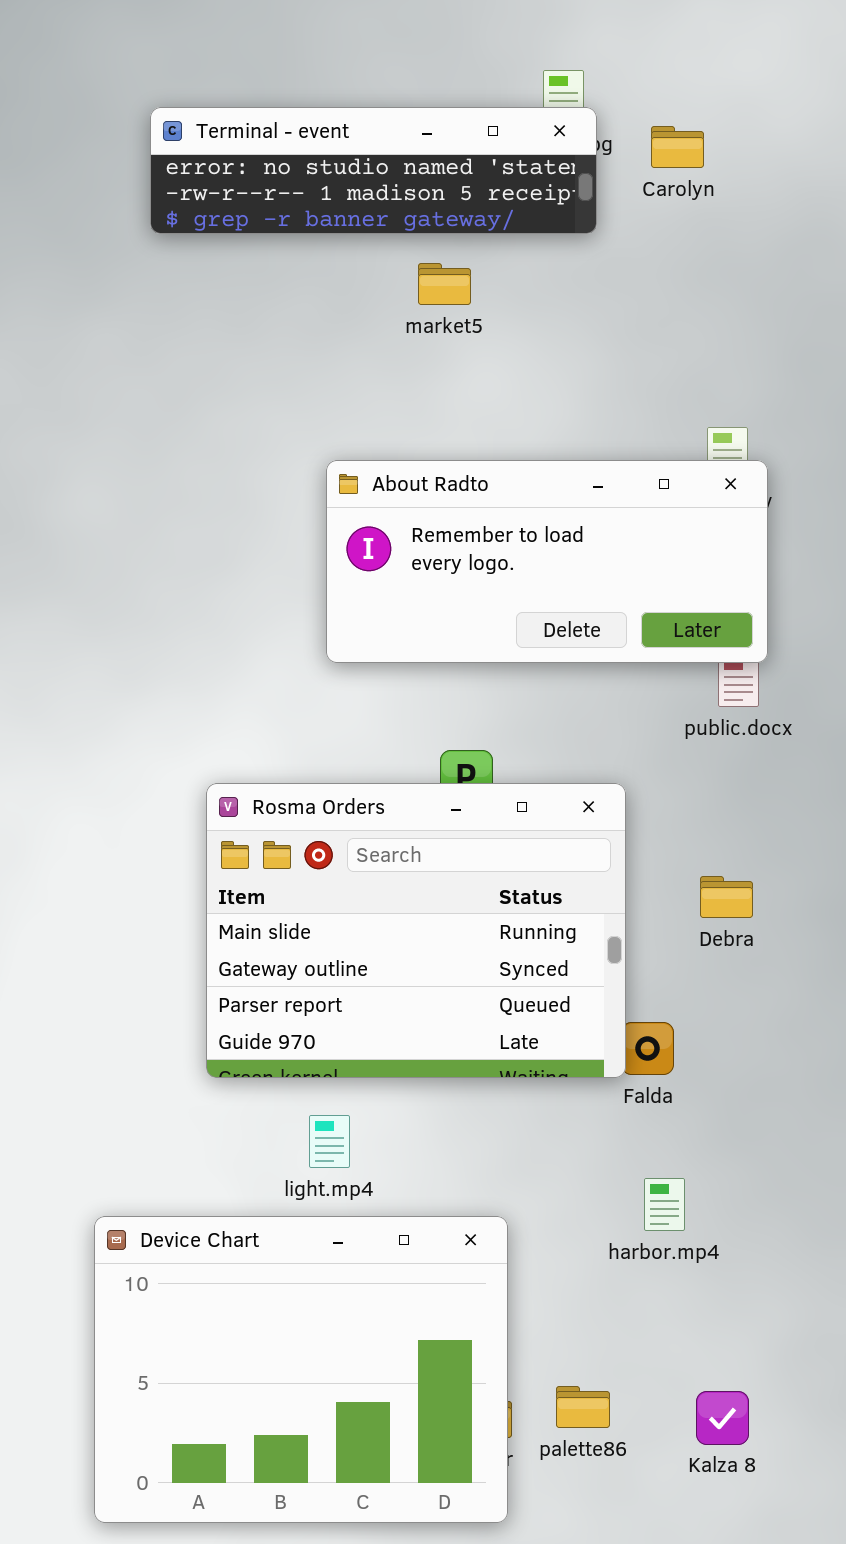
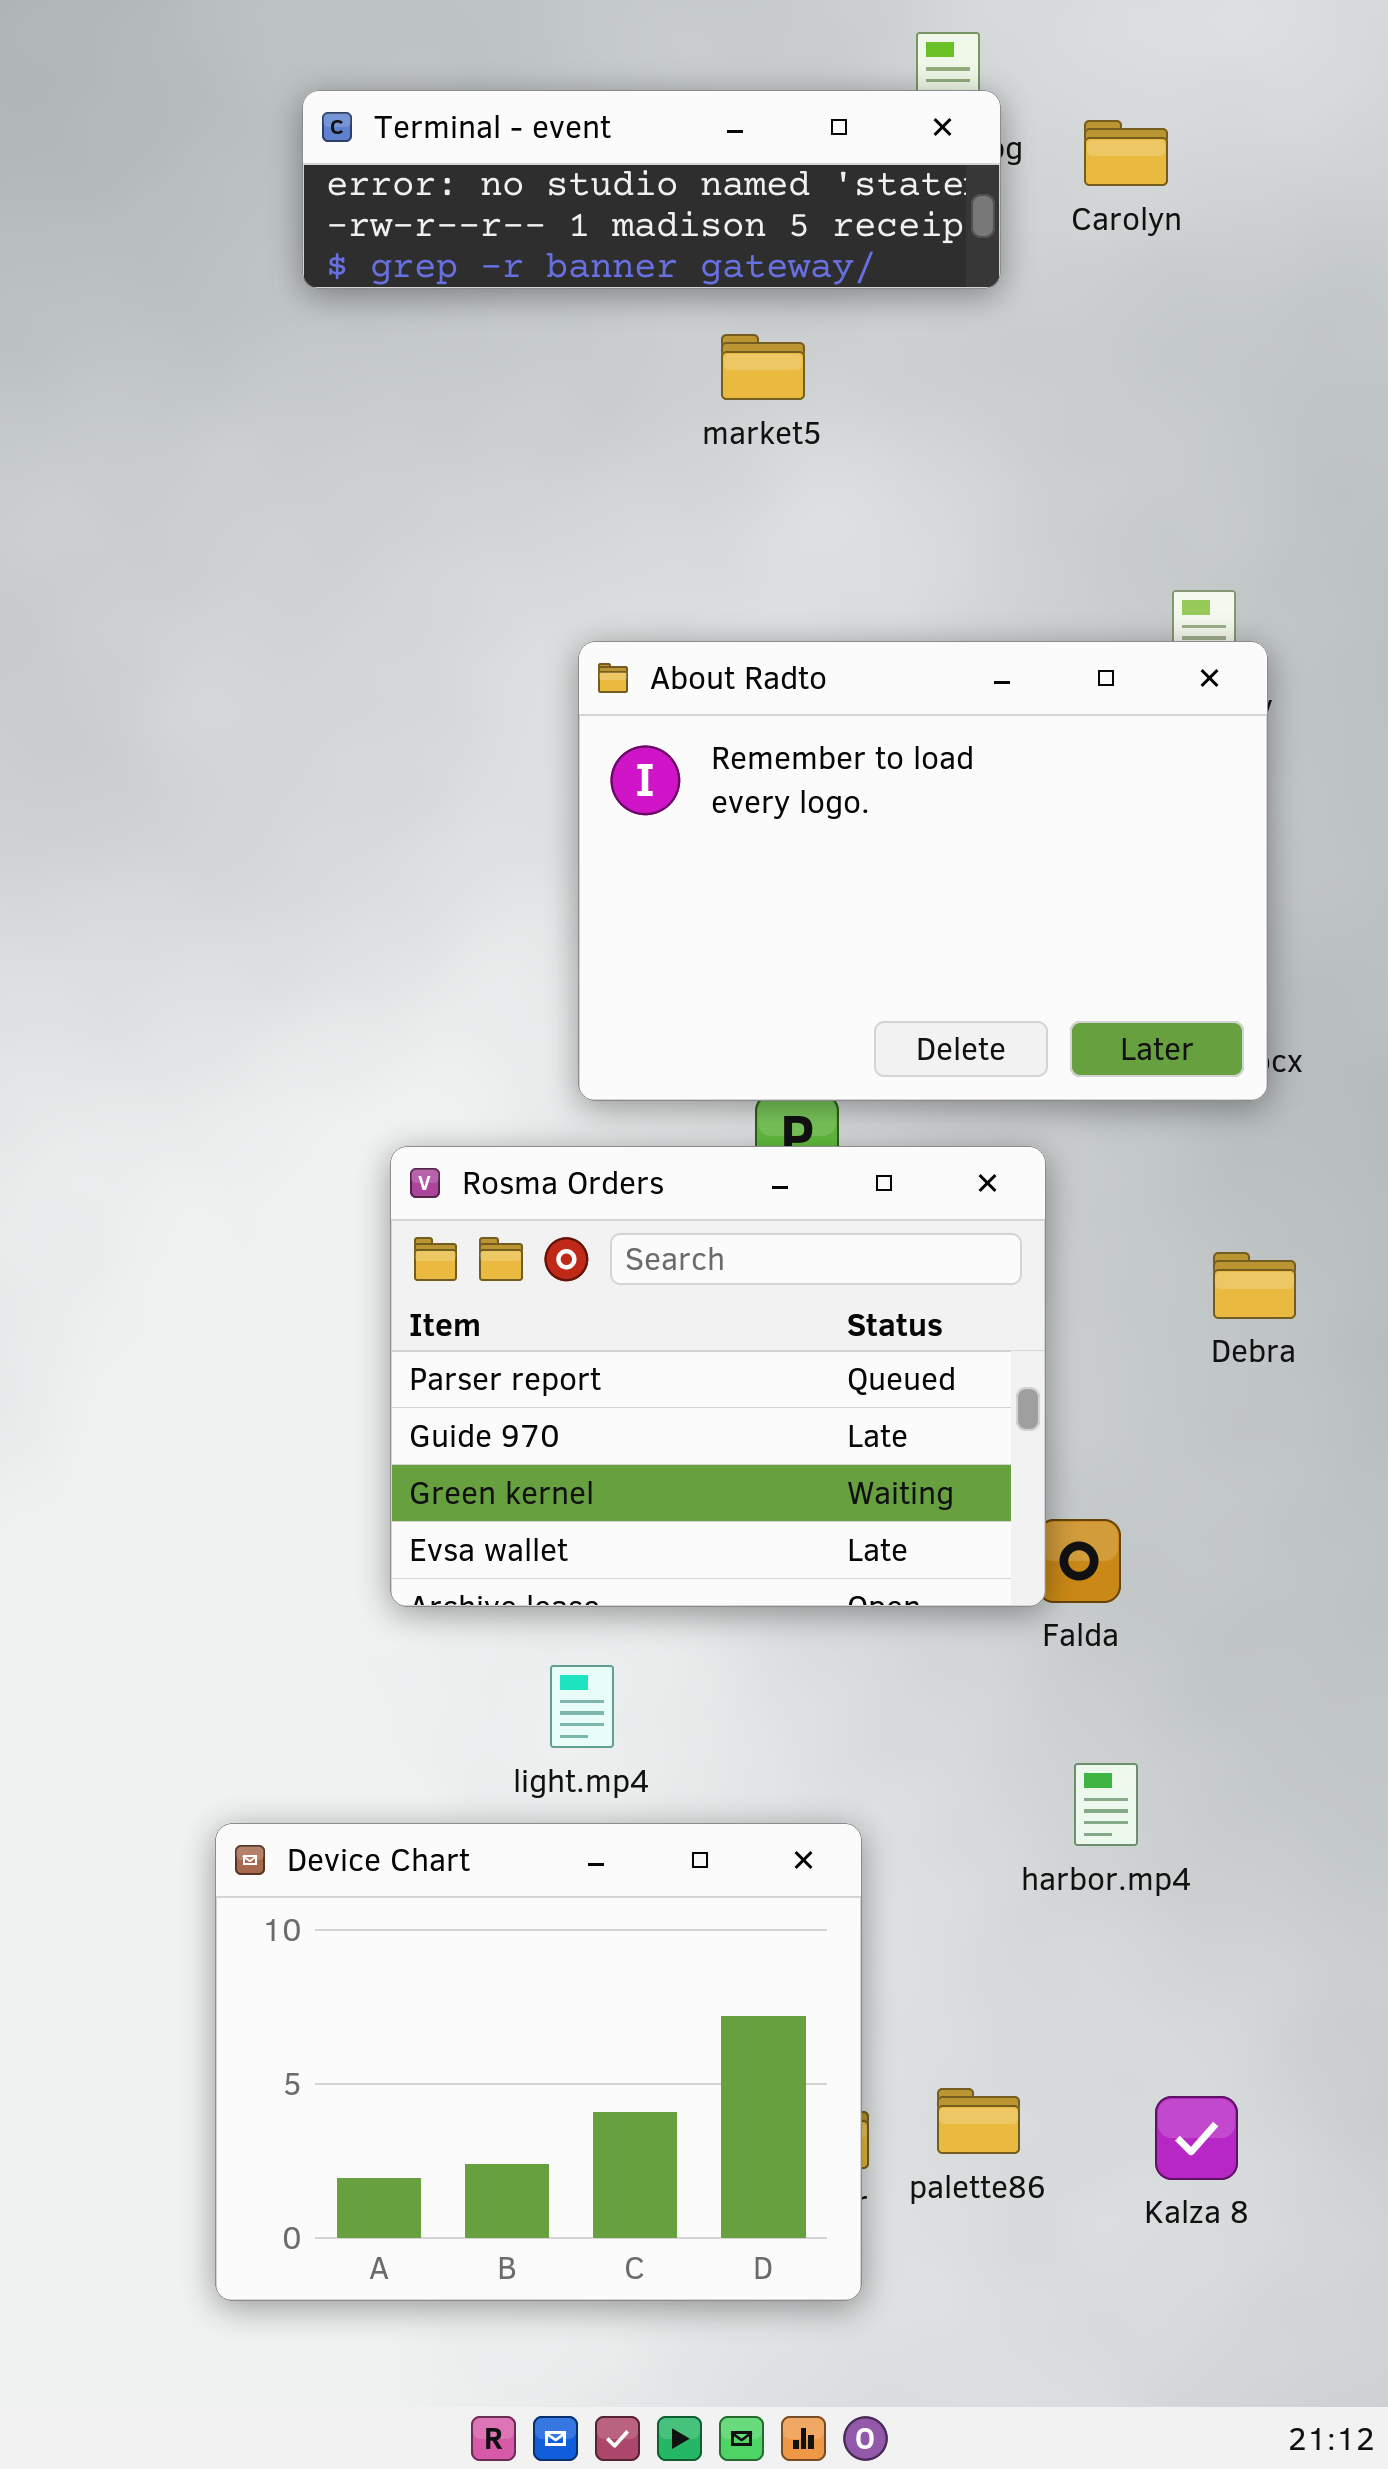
About Radto: [326,460,768,663] -> [578,641,1268,1101], resized
Rosma Orders: [206,783,626,1078] -> [390,1146,1046,1607], scrolled down 2 rows
Debra: [700,876,753,918] -> [1213,1252,1296,1319], moved

